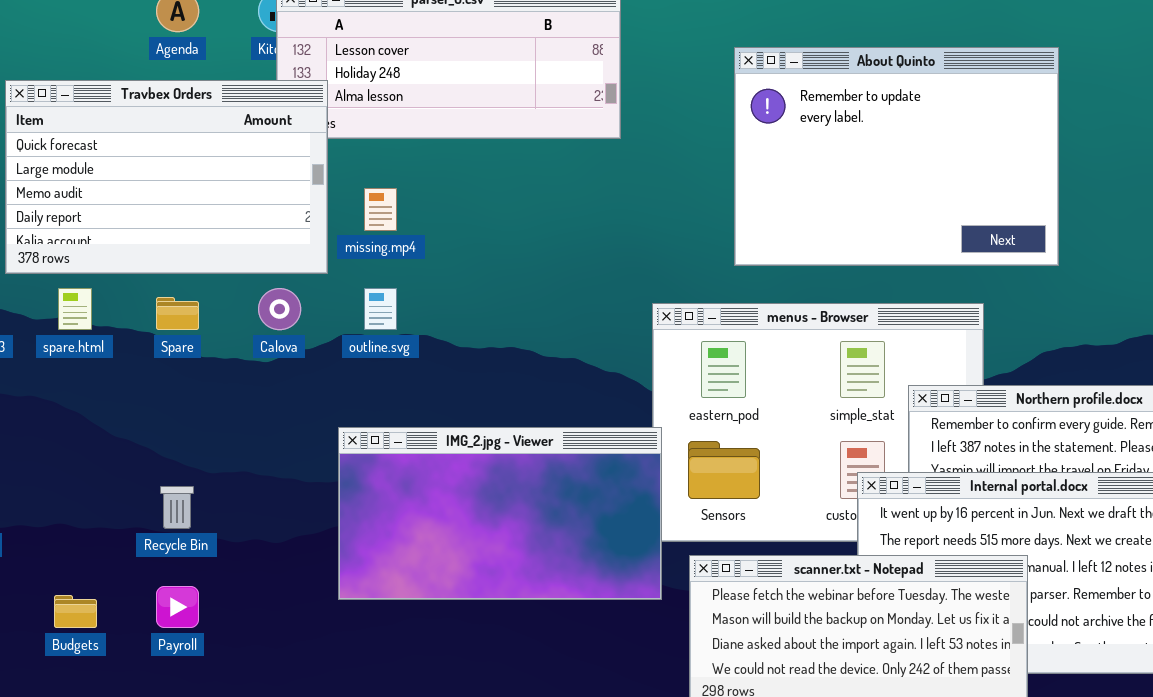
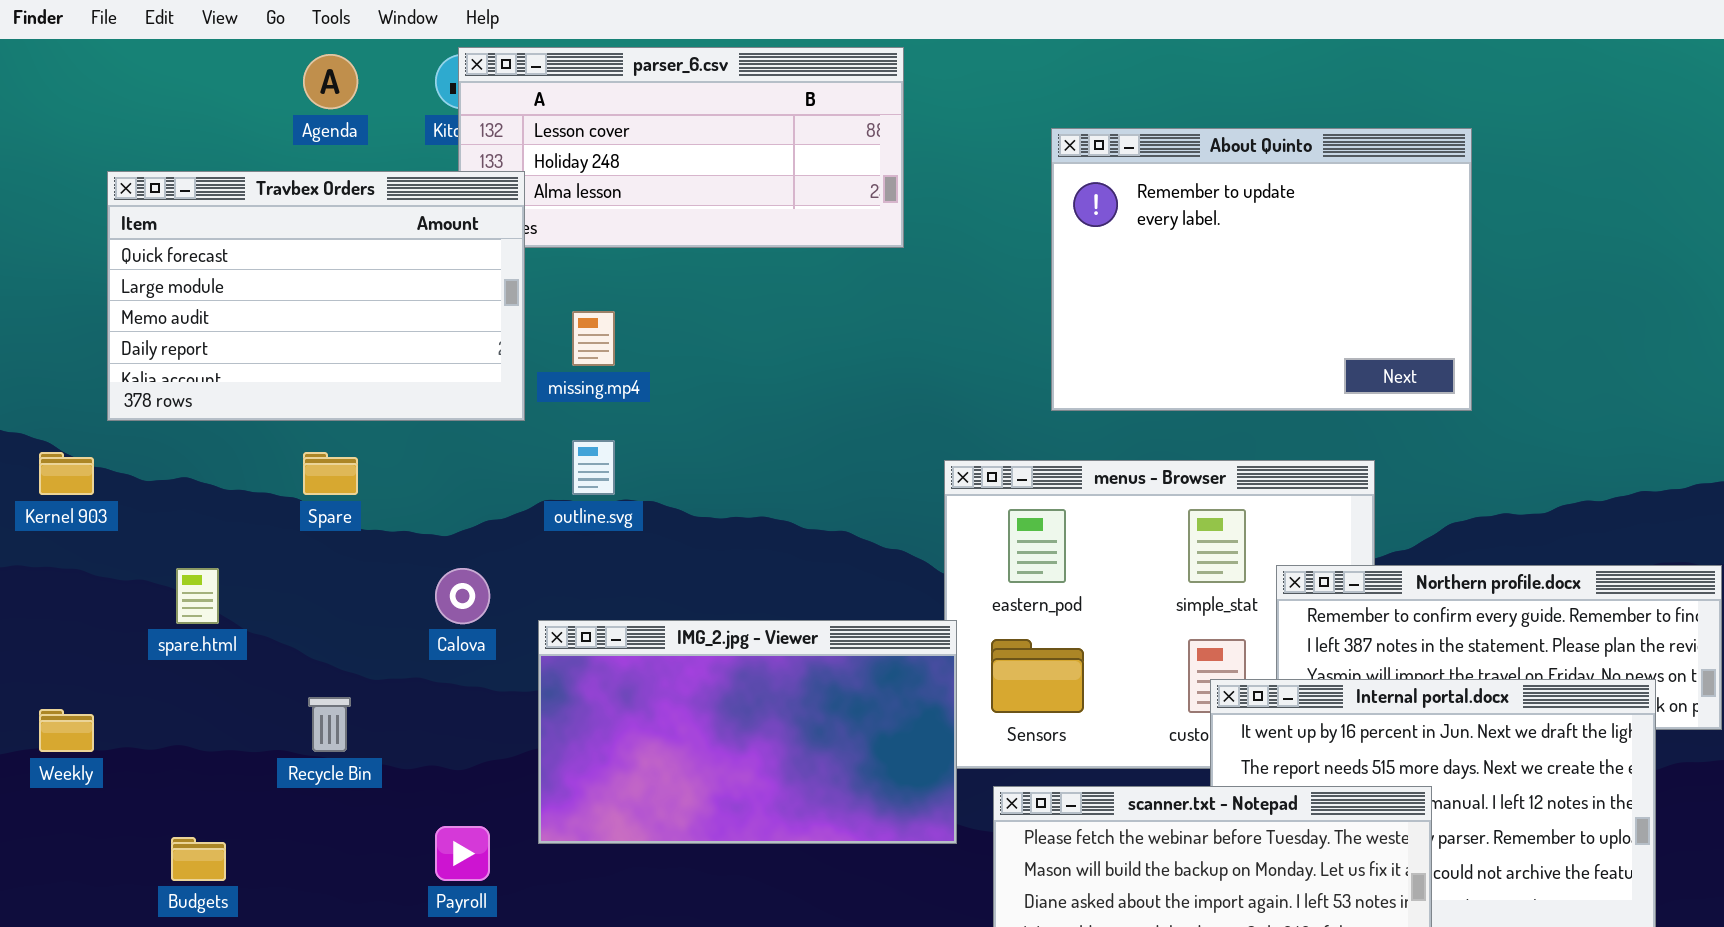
spare.html: [58,288,92,330] -> [176,568,219,624], moved
Calova: [258,288,301,330] -> [435,568,490,624], moved
Payroll: [156,586,199,628] -> [435,826,490,881], moved

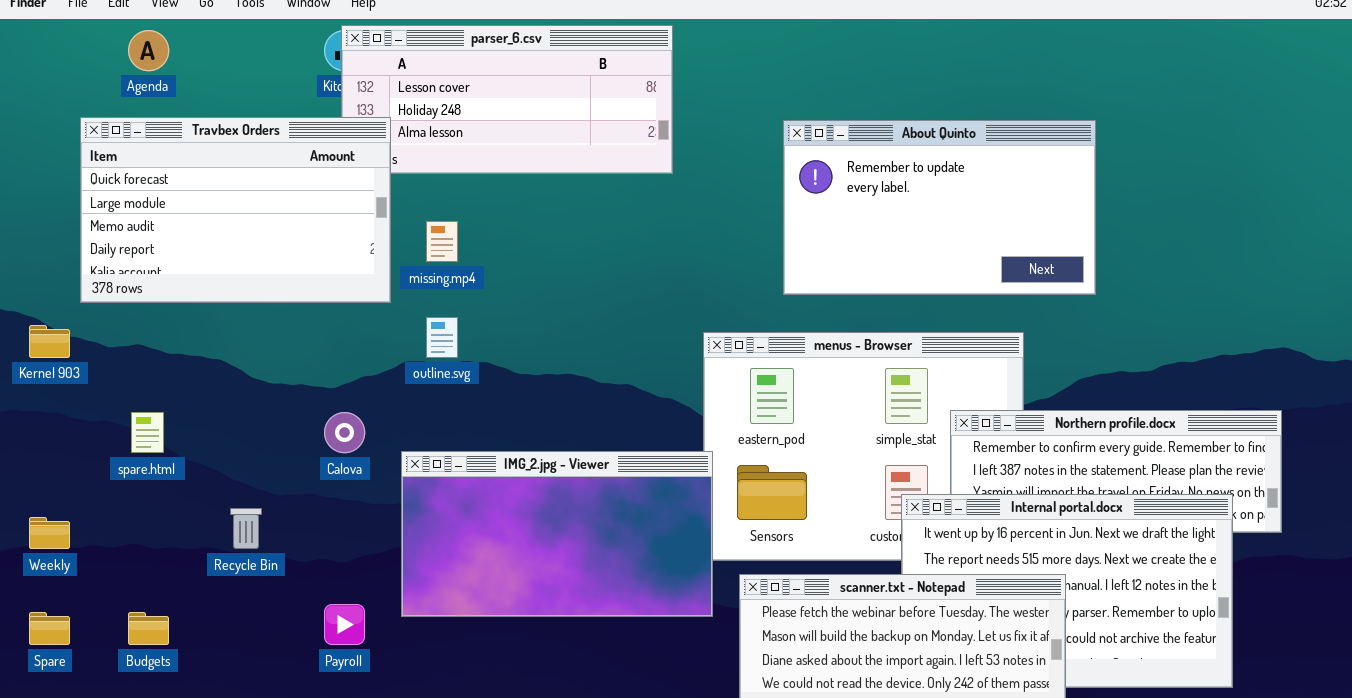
Agenda: [303,54,358,109] -> [128,30,169,71], moved
About Quinto: [1051,128,1472,411] -> [783,120,1096,295], resized
Spare: [303,452,358,495] -> [29,612,70,645], moved

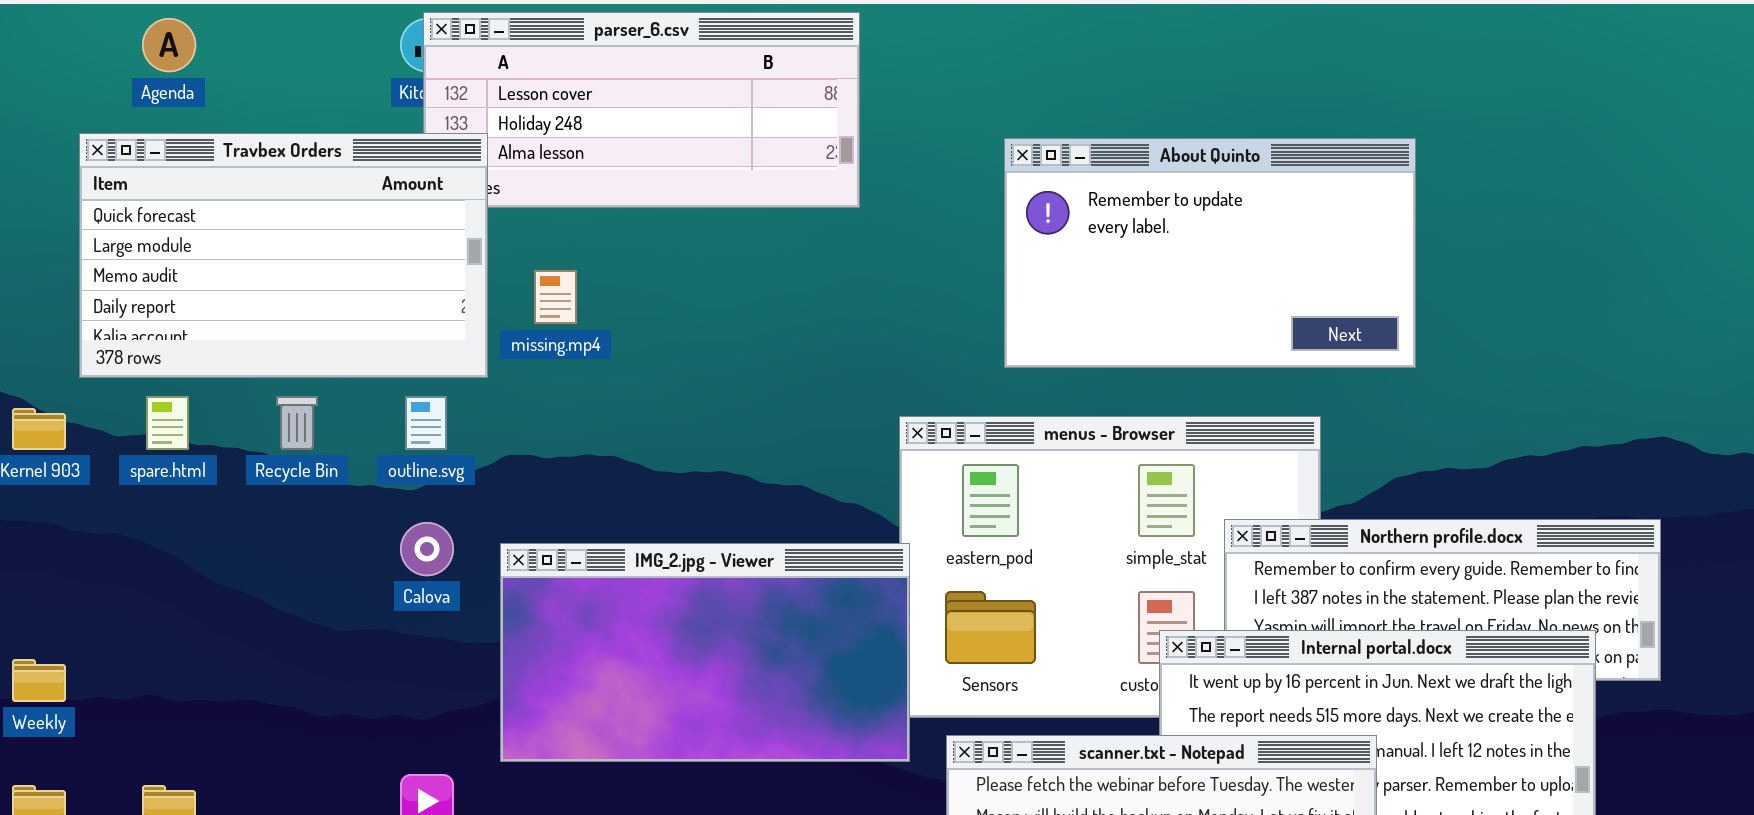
outline.svg: [426,317,458,358] -> [405,396,447,450], moved
spare.html: [131,412,164,453] -> [146,396,189,450], moved
IMG_2.jpg - Viewer: [401,451,713,617] -> [500,543,910,762], moved
Recycle Bin: [230,508,262,549] -> [276,396,318,450], moved

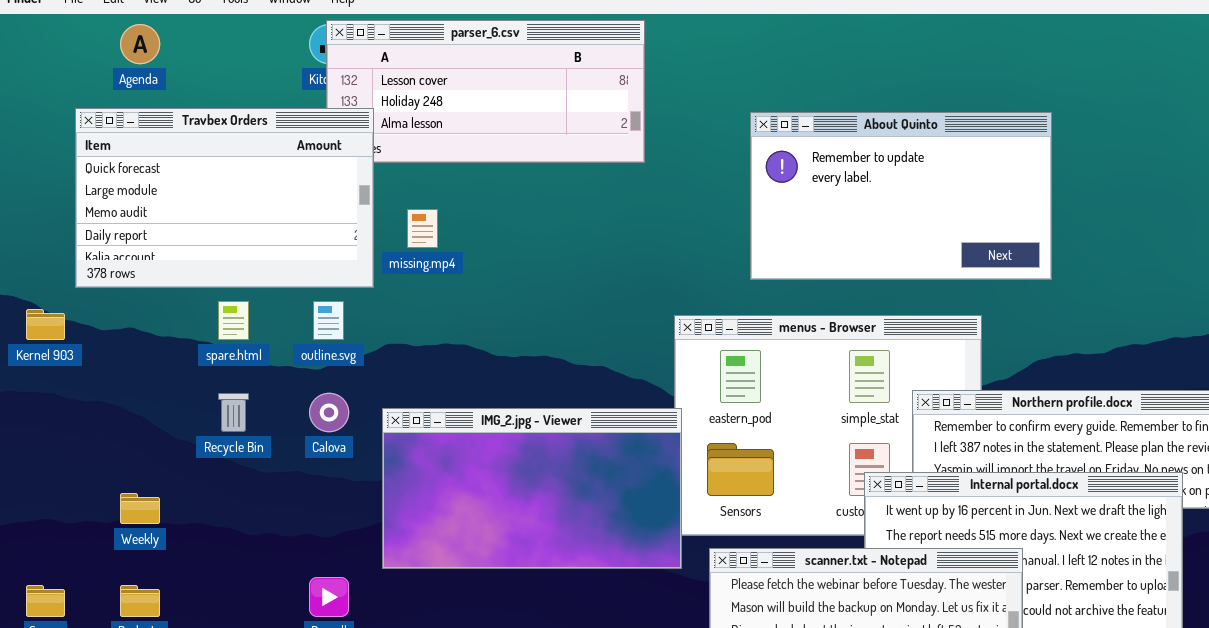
spare.html: [146,396,189,450] -> [218,301,249,340], moved
Recycle Bin: [276,396,318,450] -> [218,393,249,432], moved
Weekly: [12,659,66,702] -> [120,493,160,524], moved

